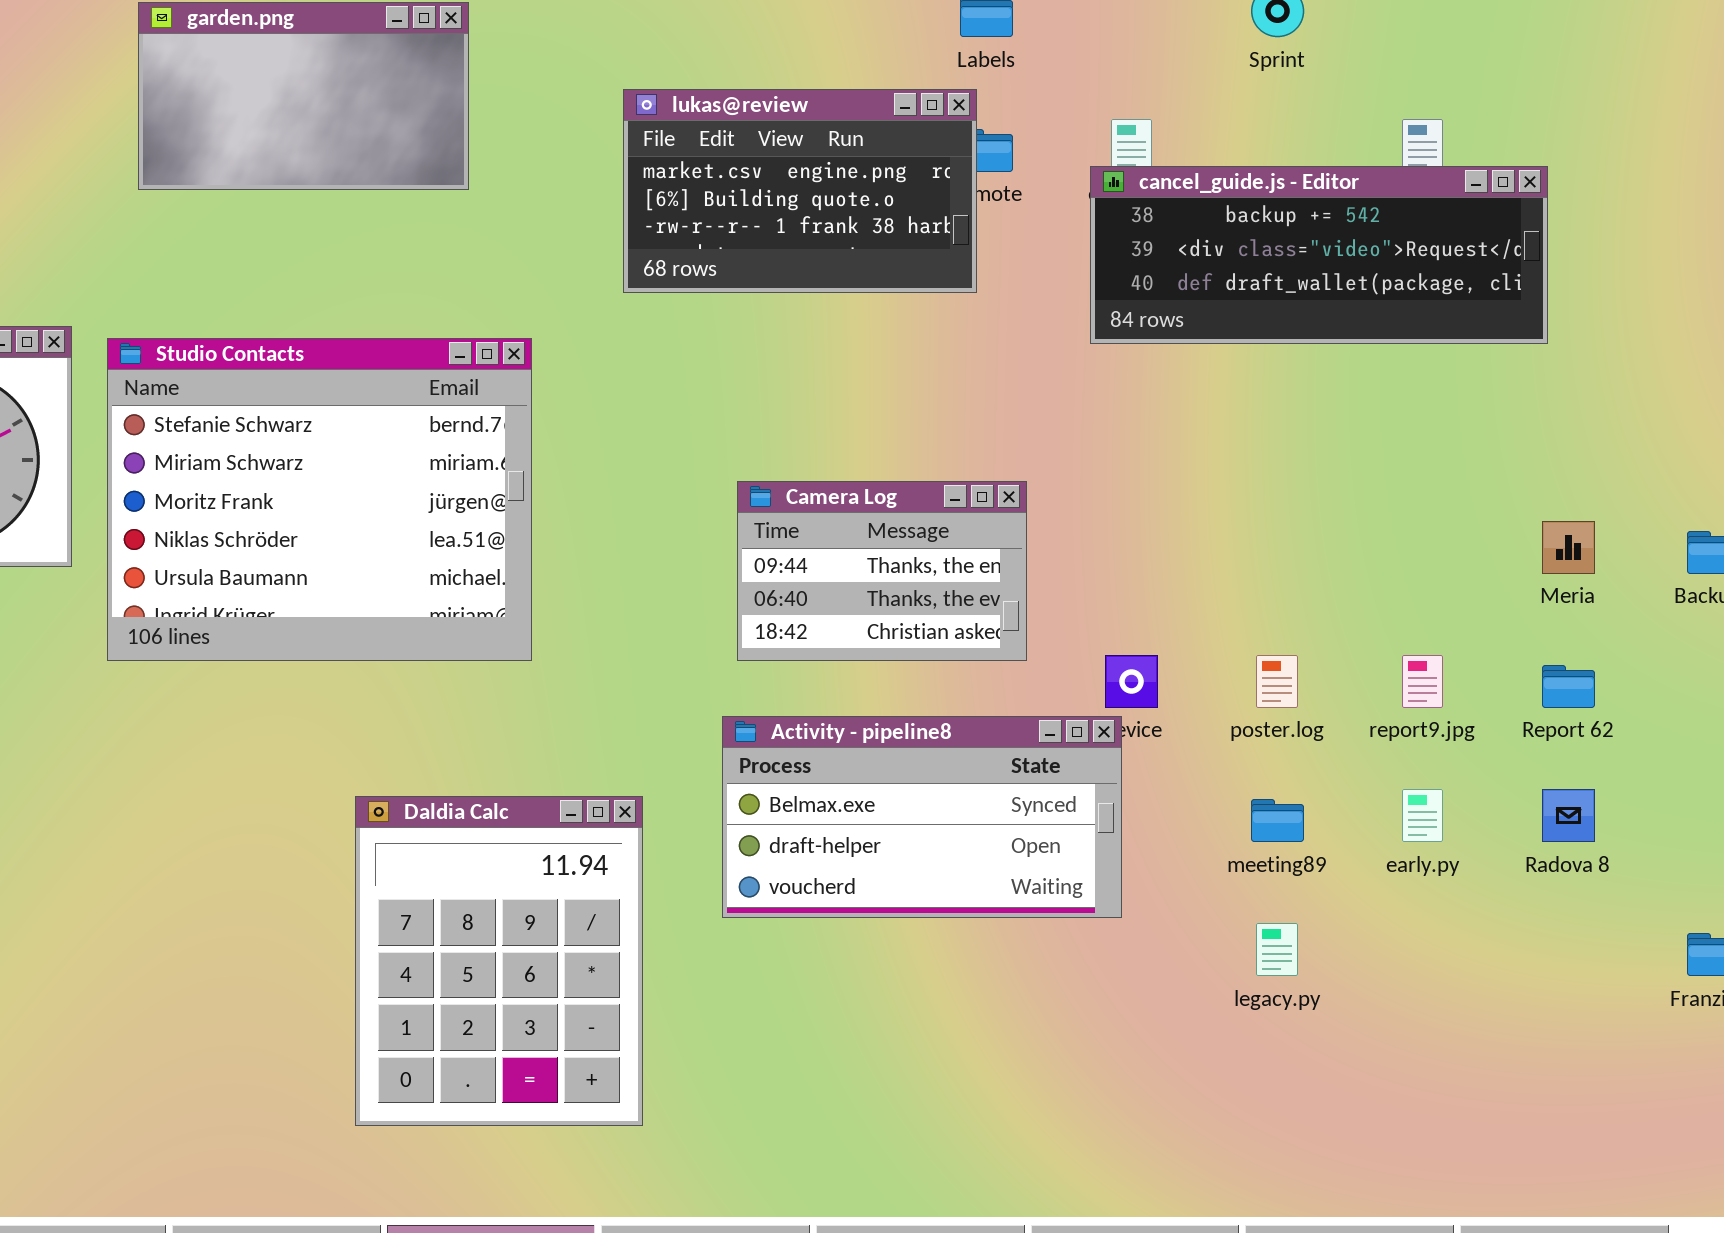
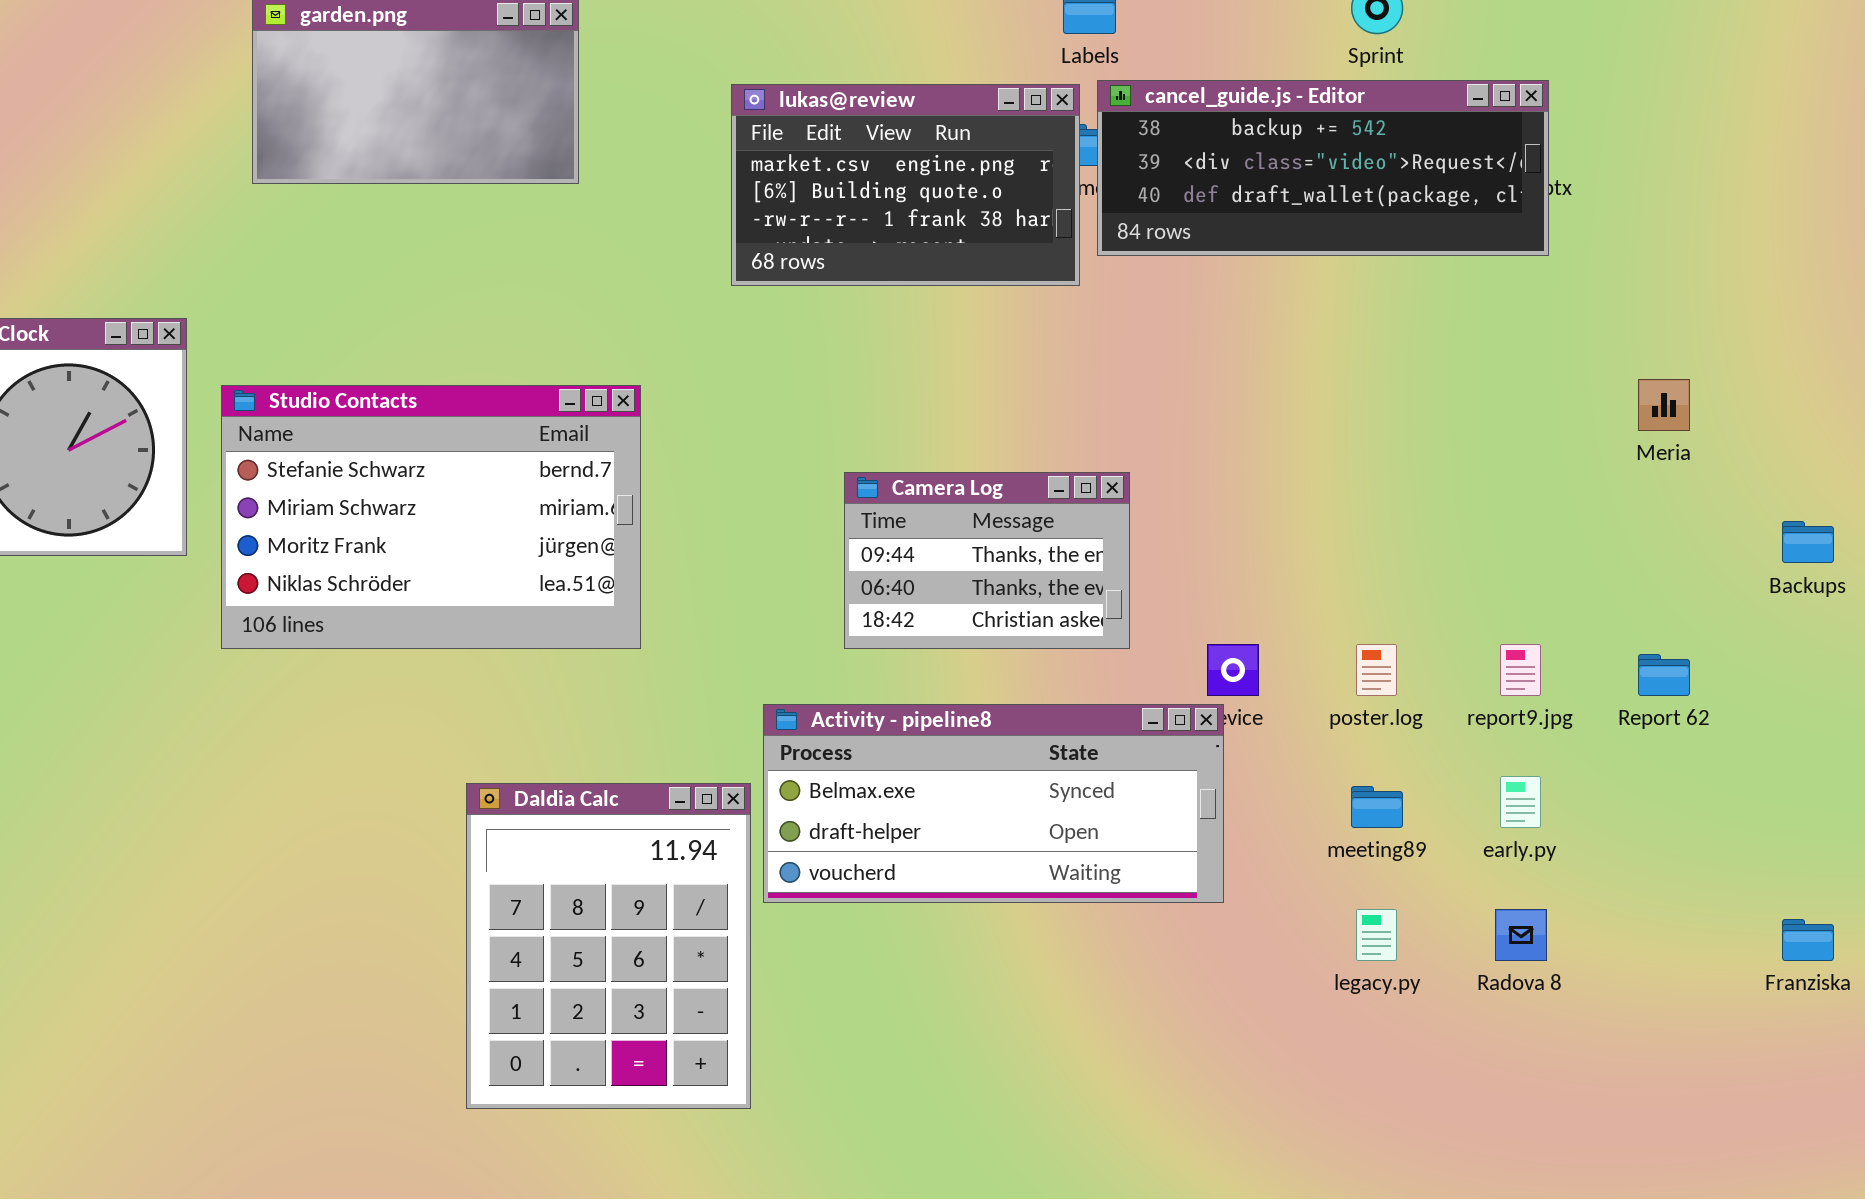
cancel_guide.js - Editor: [1090,166,1548,344] -> [1097,80,1549,256], moved
Studio Contacts: [107,338,532,661] -> [221,385,641,649], resized
Meria: [1542,521,1595,574] -> [1638,379,1690,431], moved
Activity - pipeline8: [722,716,1122,918] -> [763,704,1224,903], resized
Radova 8: [1542,789,1595,842] -> [1495,909,1547,961], moved

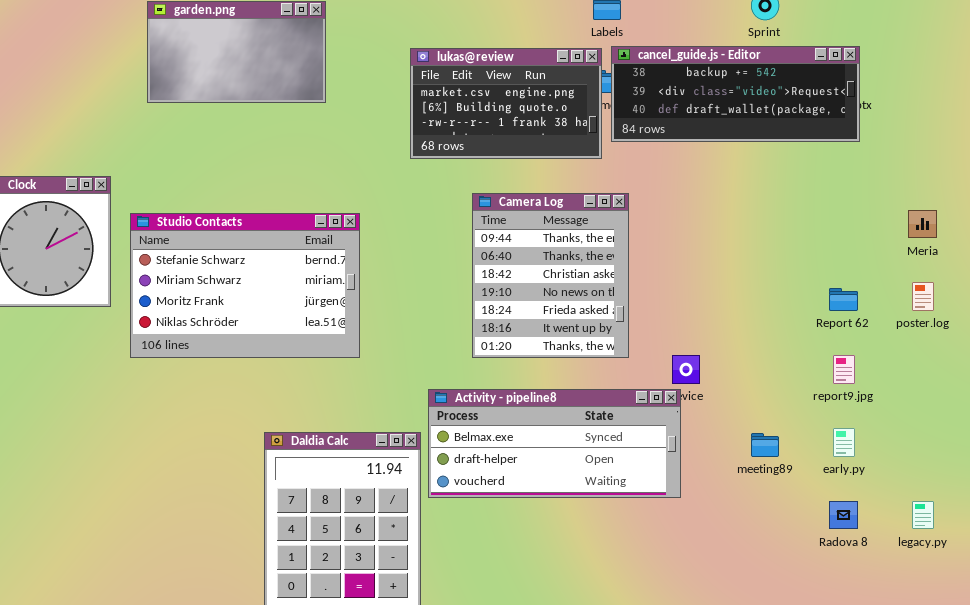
Camera Log: [844,472,1130,649] -> [472,193,629,358], resized
poster.log: [1356,644,1397,696] -> [912,282,934,311], moved
Report 62: [1638,654,1690,696] -> [829,288,858,311], moved
legacy.py: [1356,909,1397,961] -> [912,501,934,529], moved

